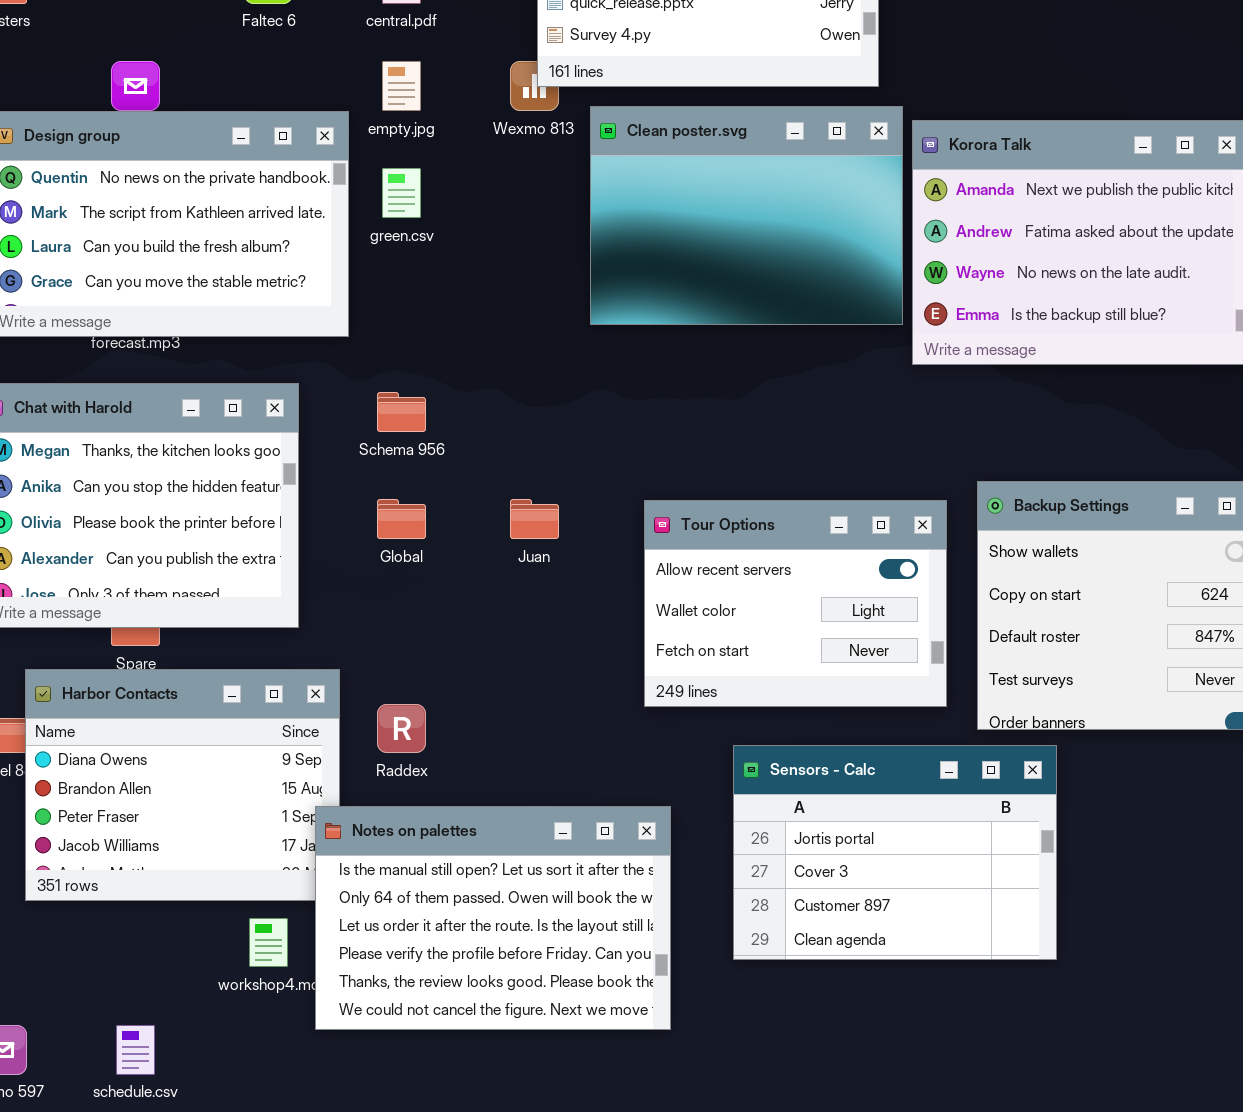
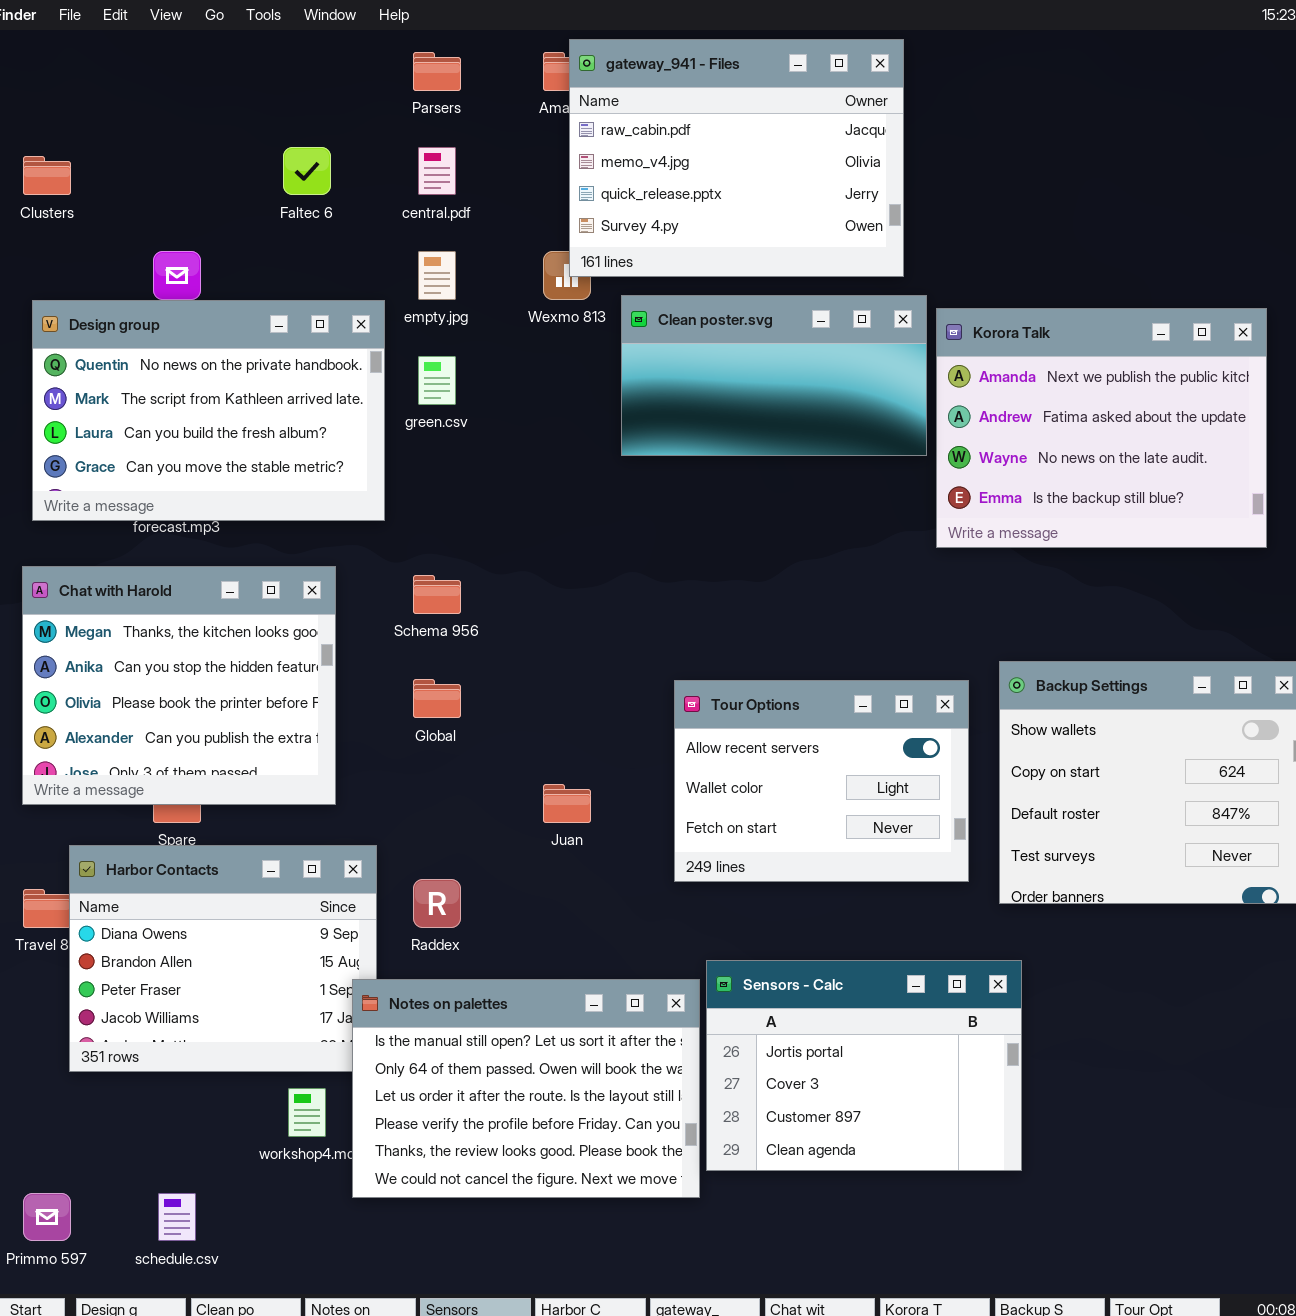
Clean poster.svg: [590,106,903,325] -> [621,295,927,456], resized
Juan: [510,499,559,539] -> [543,784,591,823], moved
Sensors - Calc: [733,745,1057,960] -> [706,960,1022,1171], moved

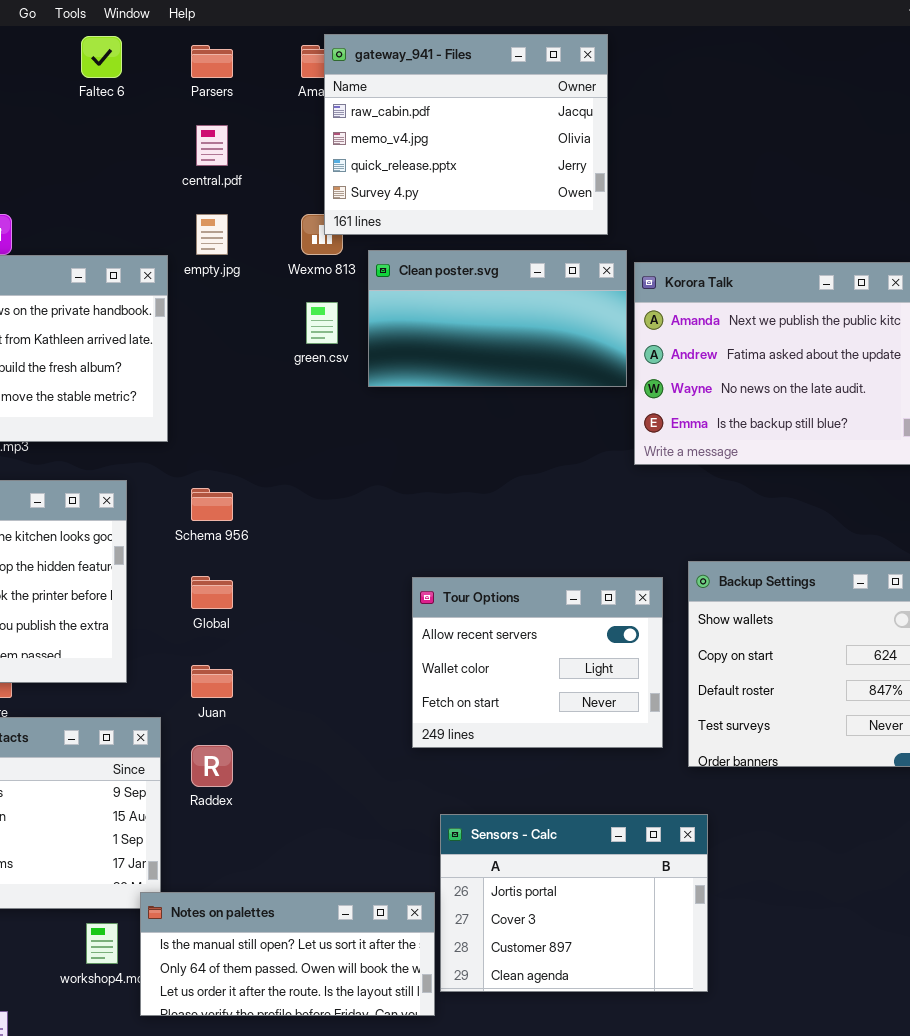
Faltec 6: [283,147,331,195] -> [81,36,122,78], moved
green.csv: [418,356,456,405] -> [306,302,338,344], moved
Juan: [543,784,591,823] -> [191,665,233,698], moved
Notes on palettes: [352,979,700,1198] -> [140,892,435,1016], resized

